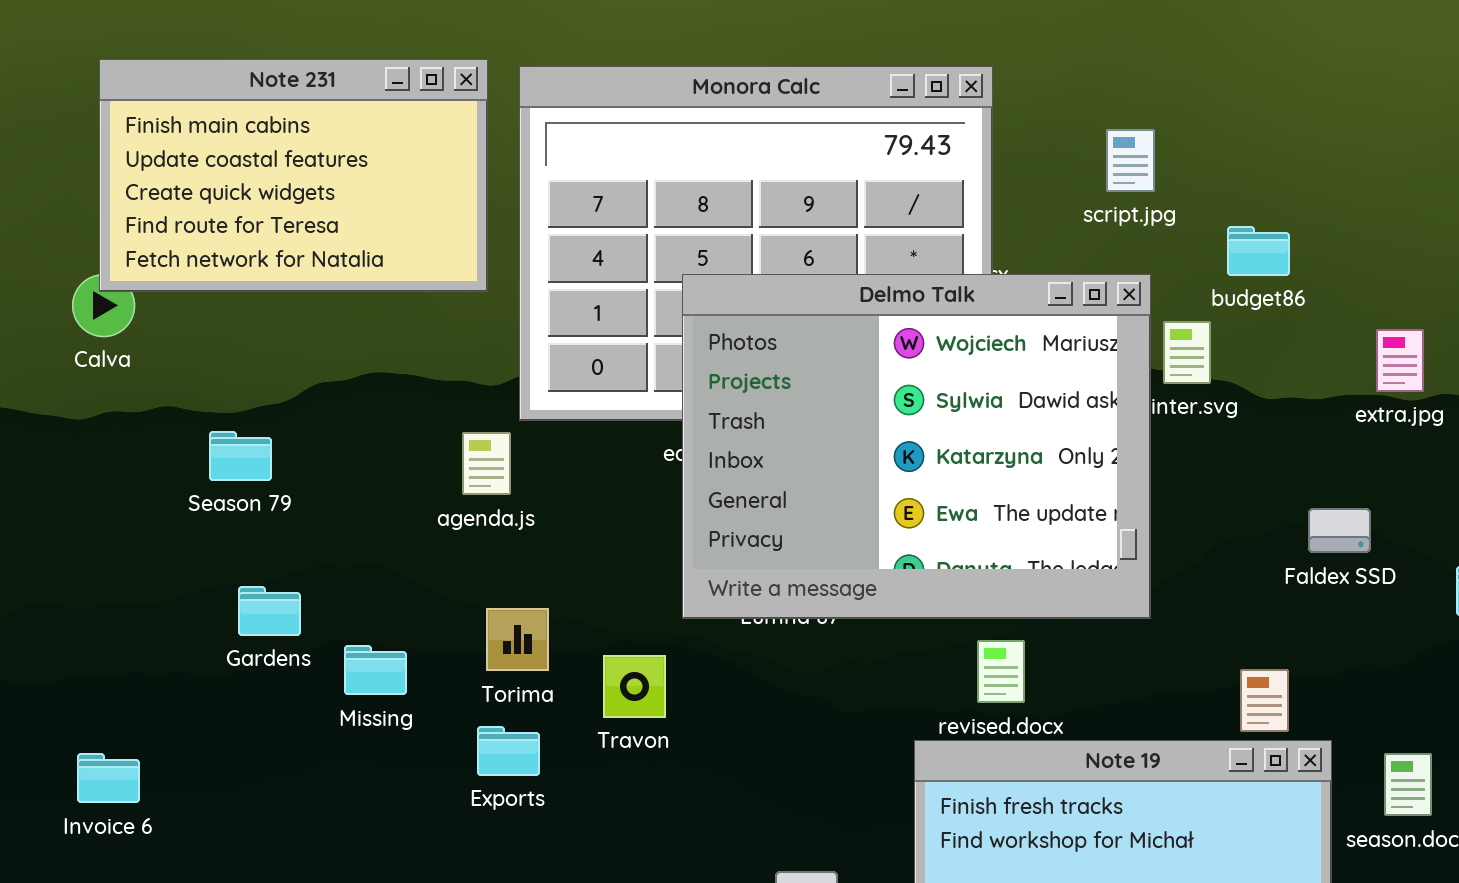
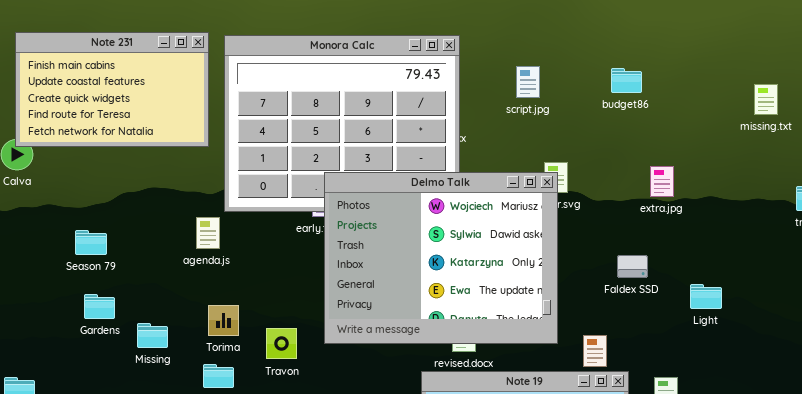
budget86: [1227,226,1290,276] -> [611,68,642,93], moved
Delmo Talk: [682,274,1151,619] -> [324,172,558,344], moved
Season 79: [209,431,272,481] -> [75,230,107,255], moved

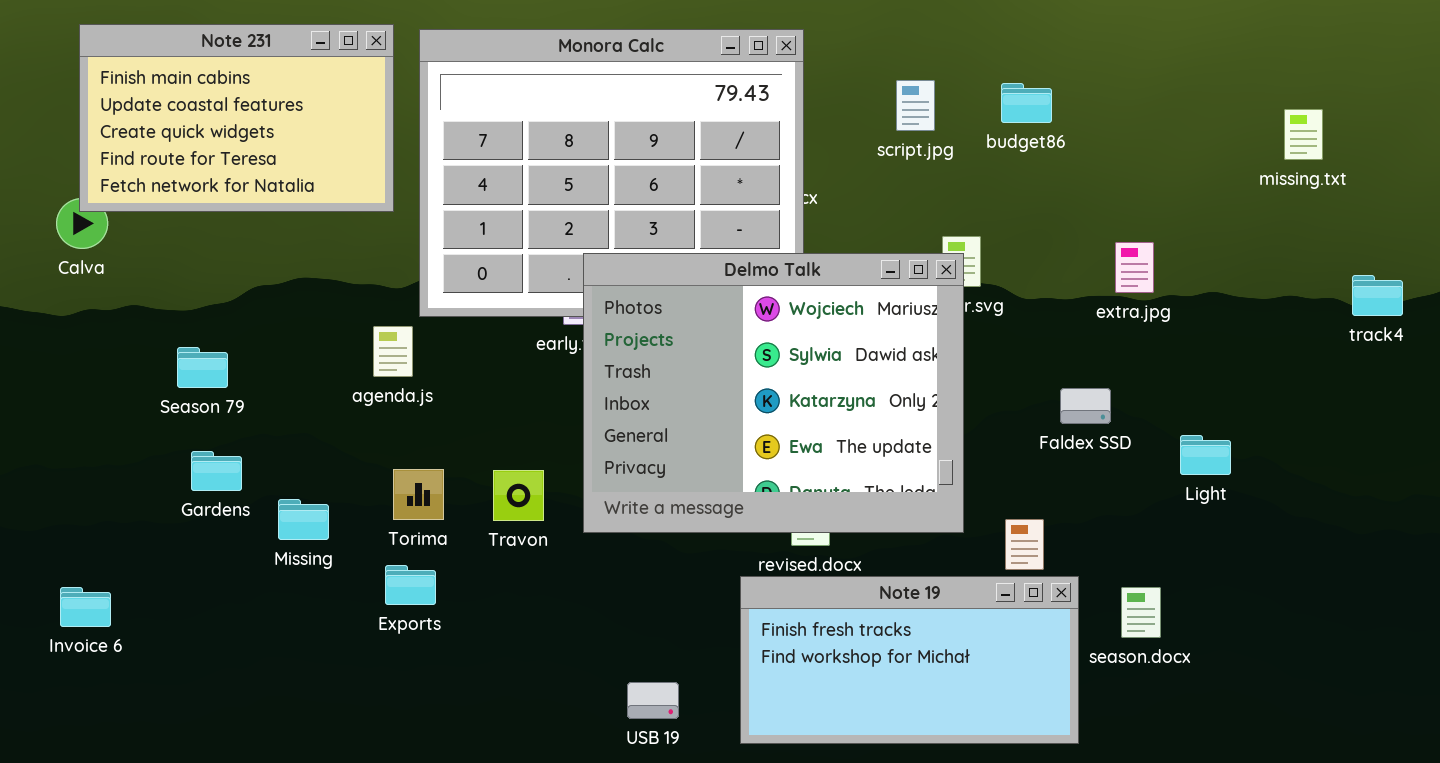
budget86: [611,68,642,93] -> [1001,83,1052,123], moved
Travon: [266,328,297,359] -> [493,470,544,521], moved

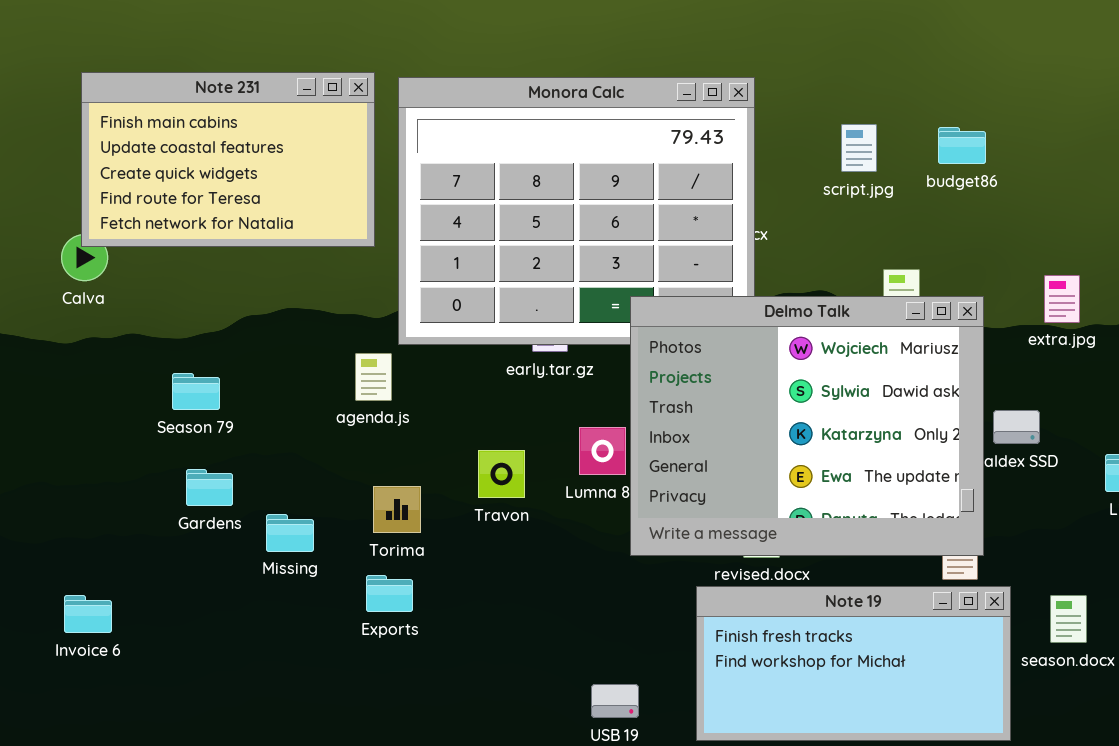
Delmo Talk: [583,253,964,533] -> [630,296,984,556], moved
Travon: [493,470,544,521] -> [478,450,525,498], moved

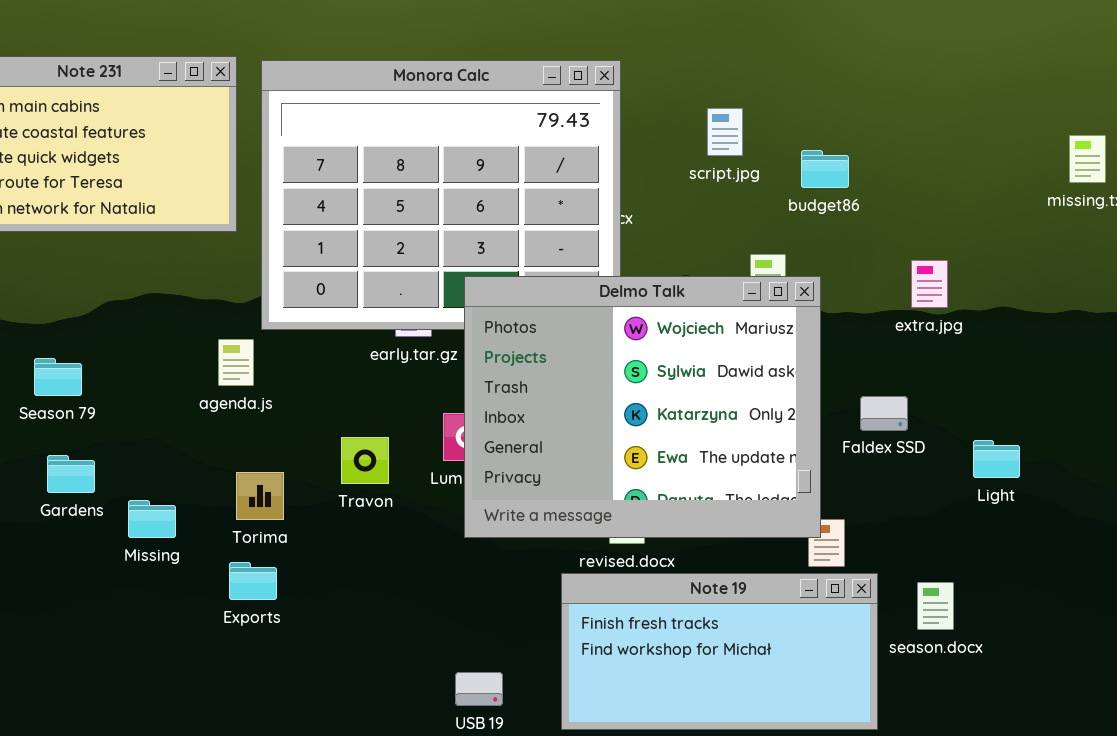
budget86: [938,127,986,164] -> [801,150,849,188], moved
Delmo Talk: [630,296,984,556] -> [464,276,821,538], moved

